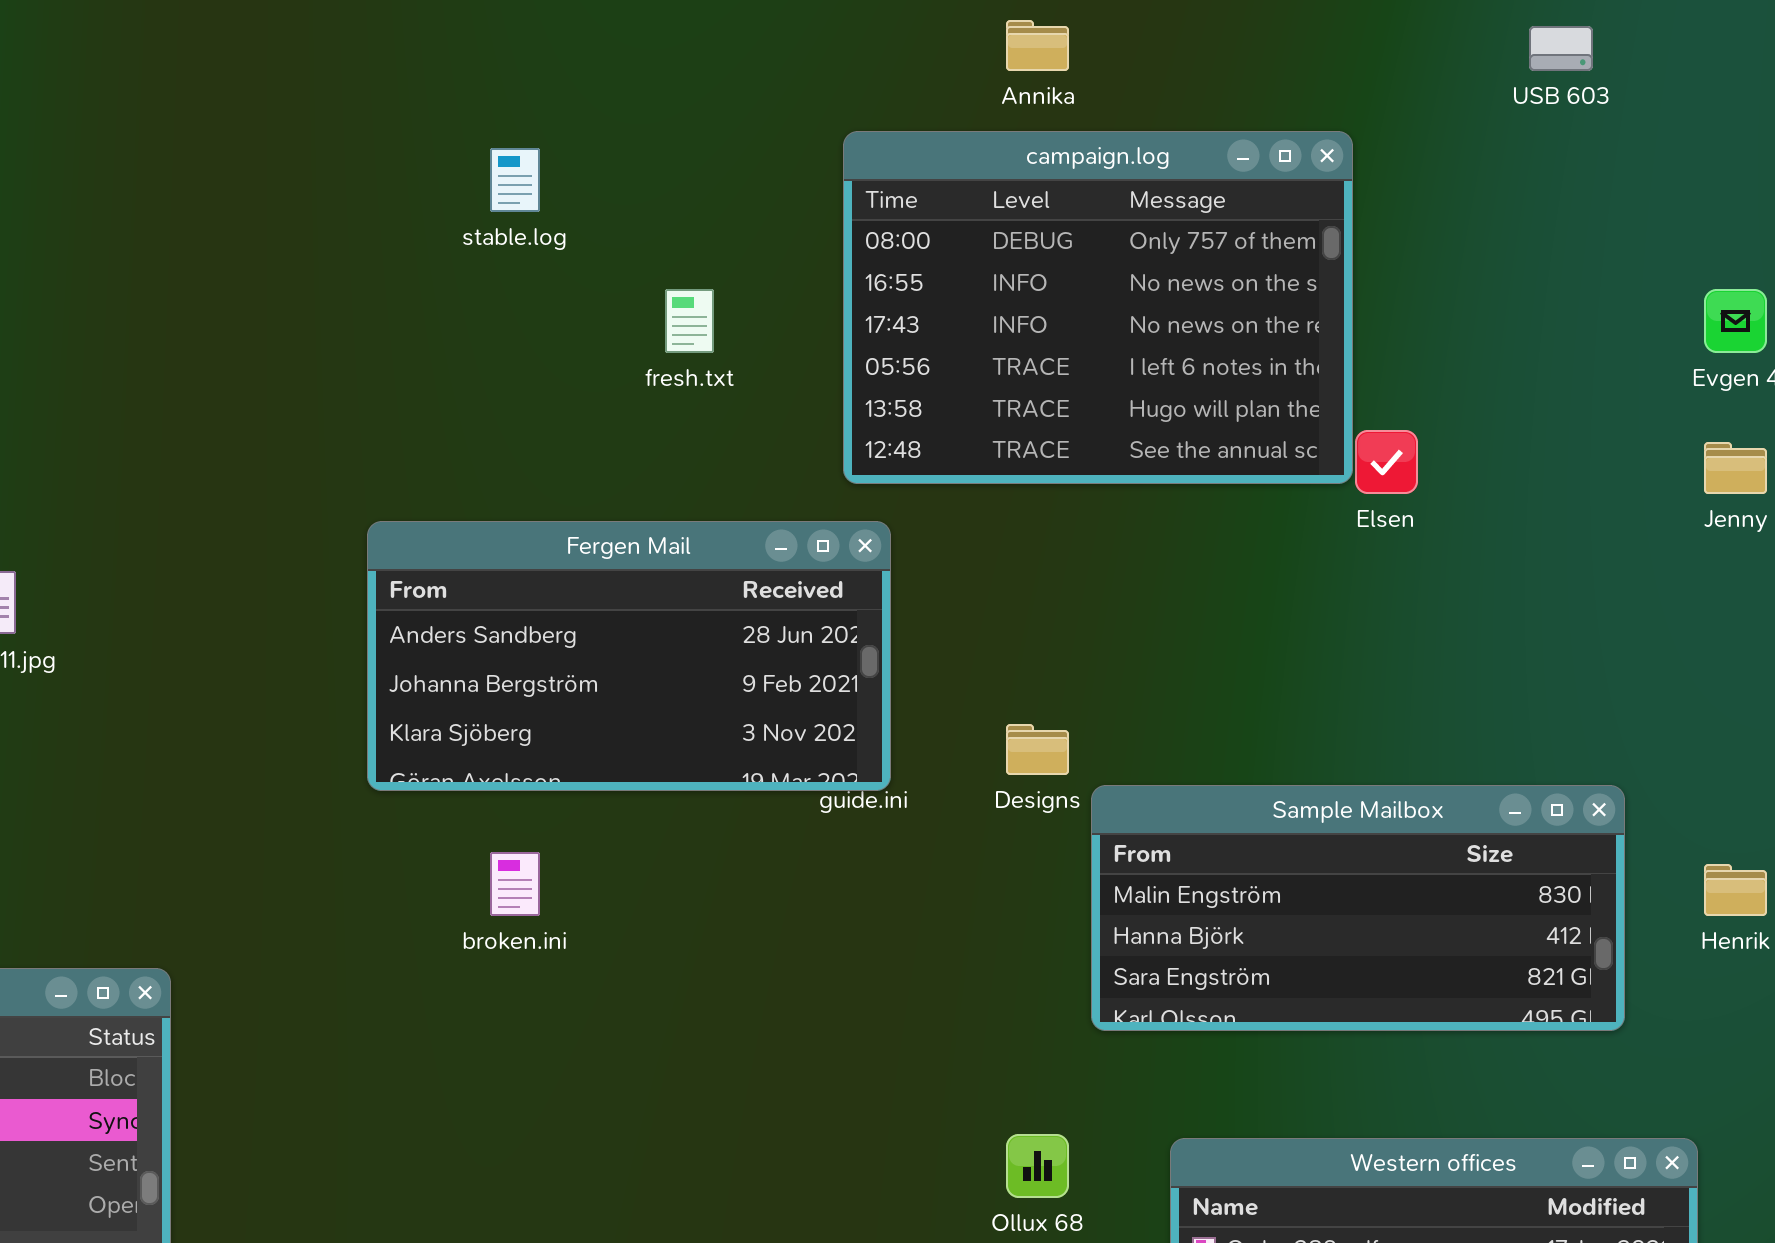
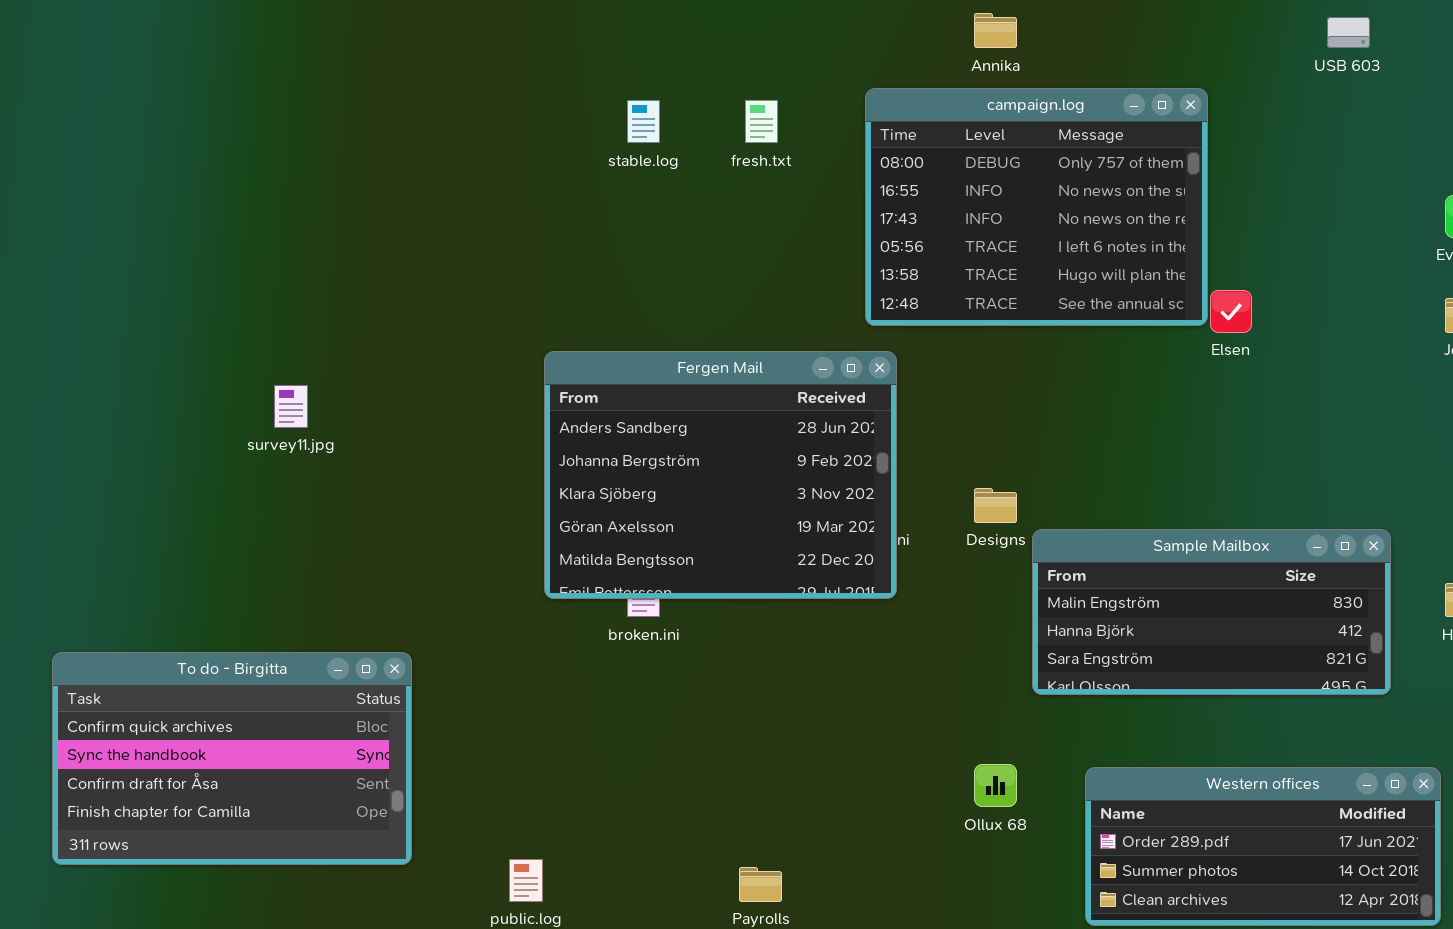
fresh.txt: [665,289,714,353] -> [745,100,778,143], moved
Fergen Mail: [367,521,891,791] -> [544,351,897,599], resized

